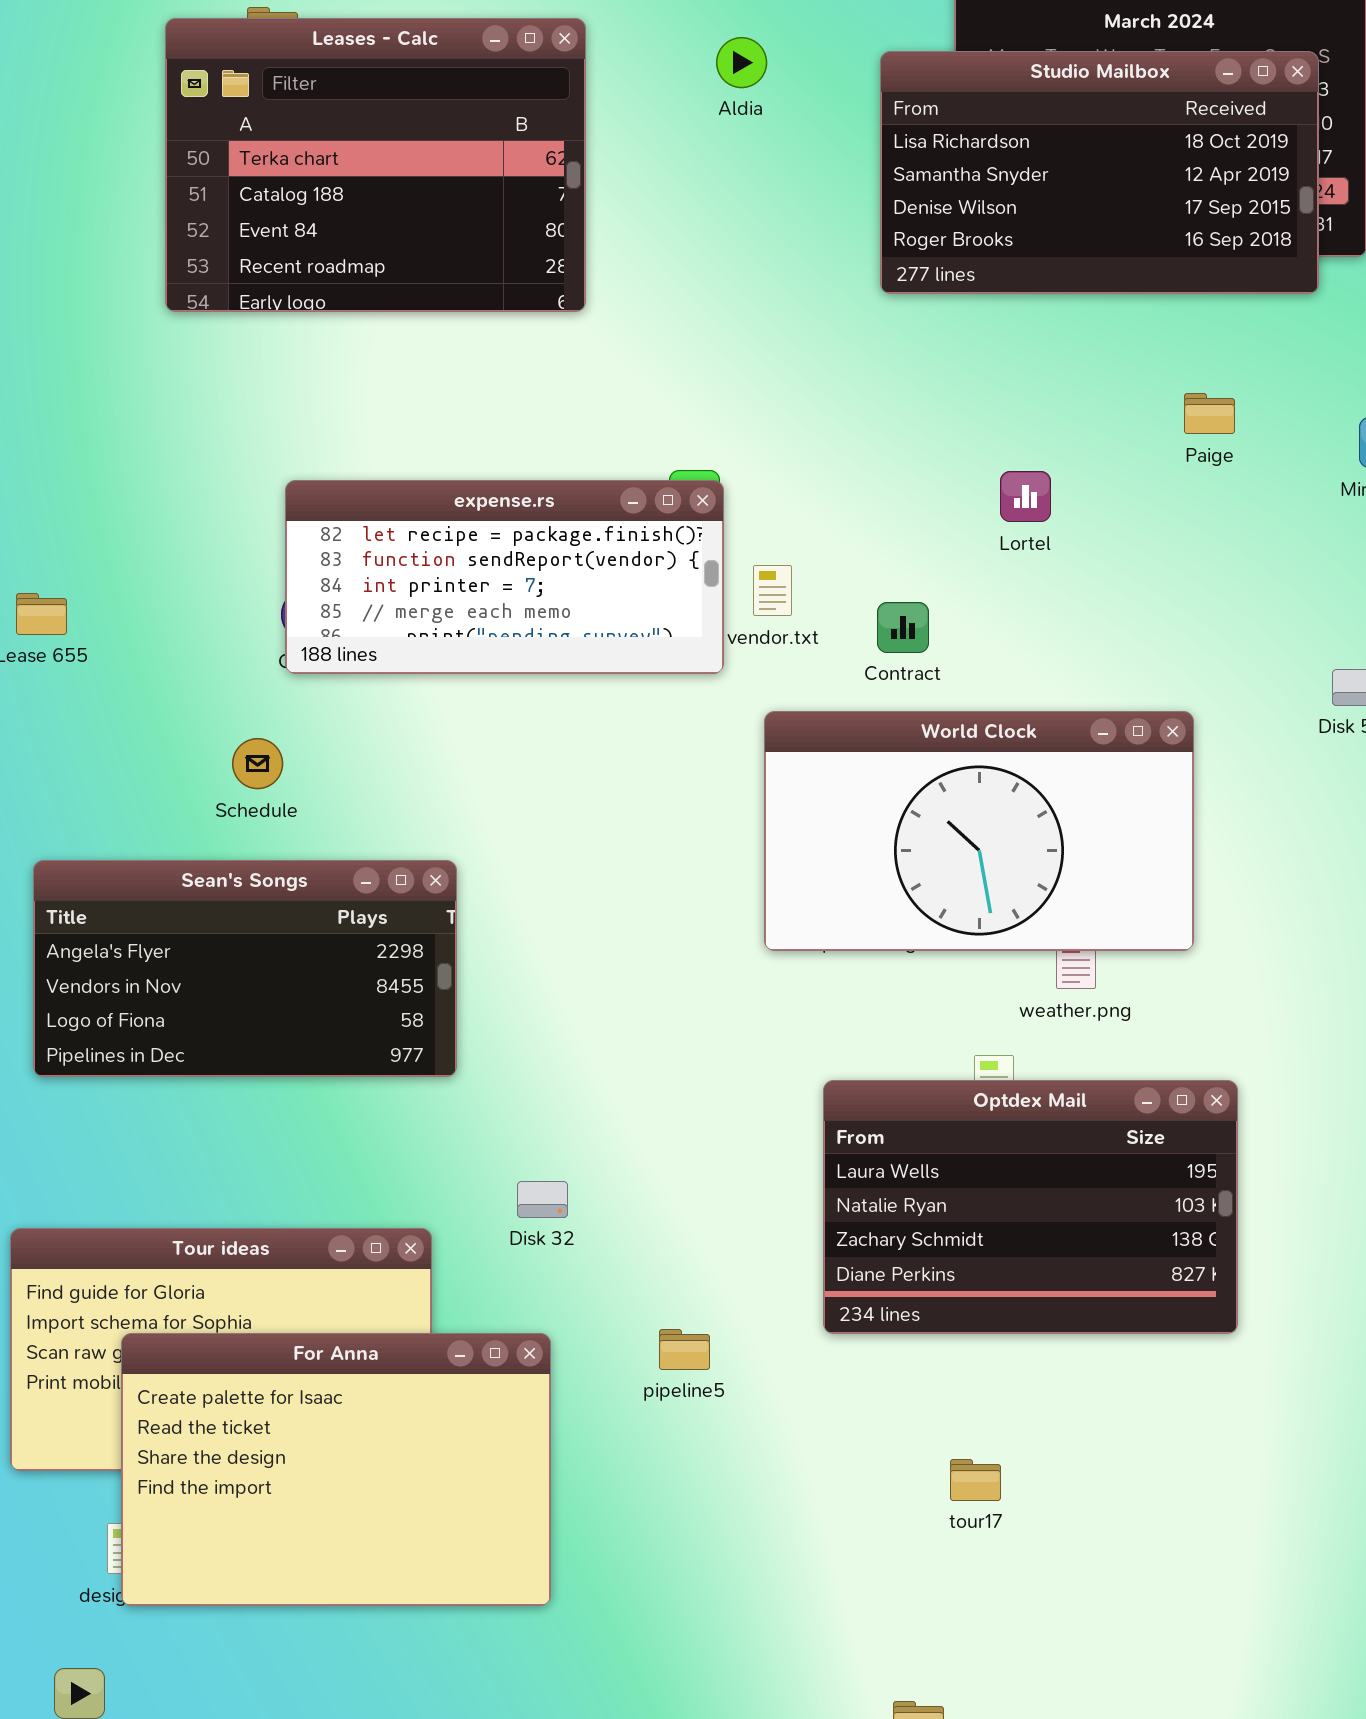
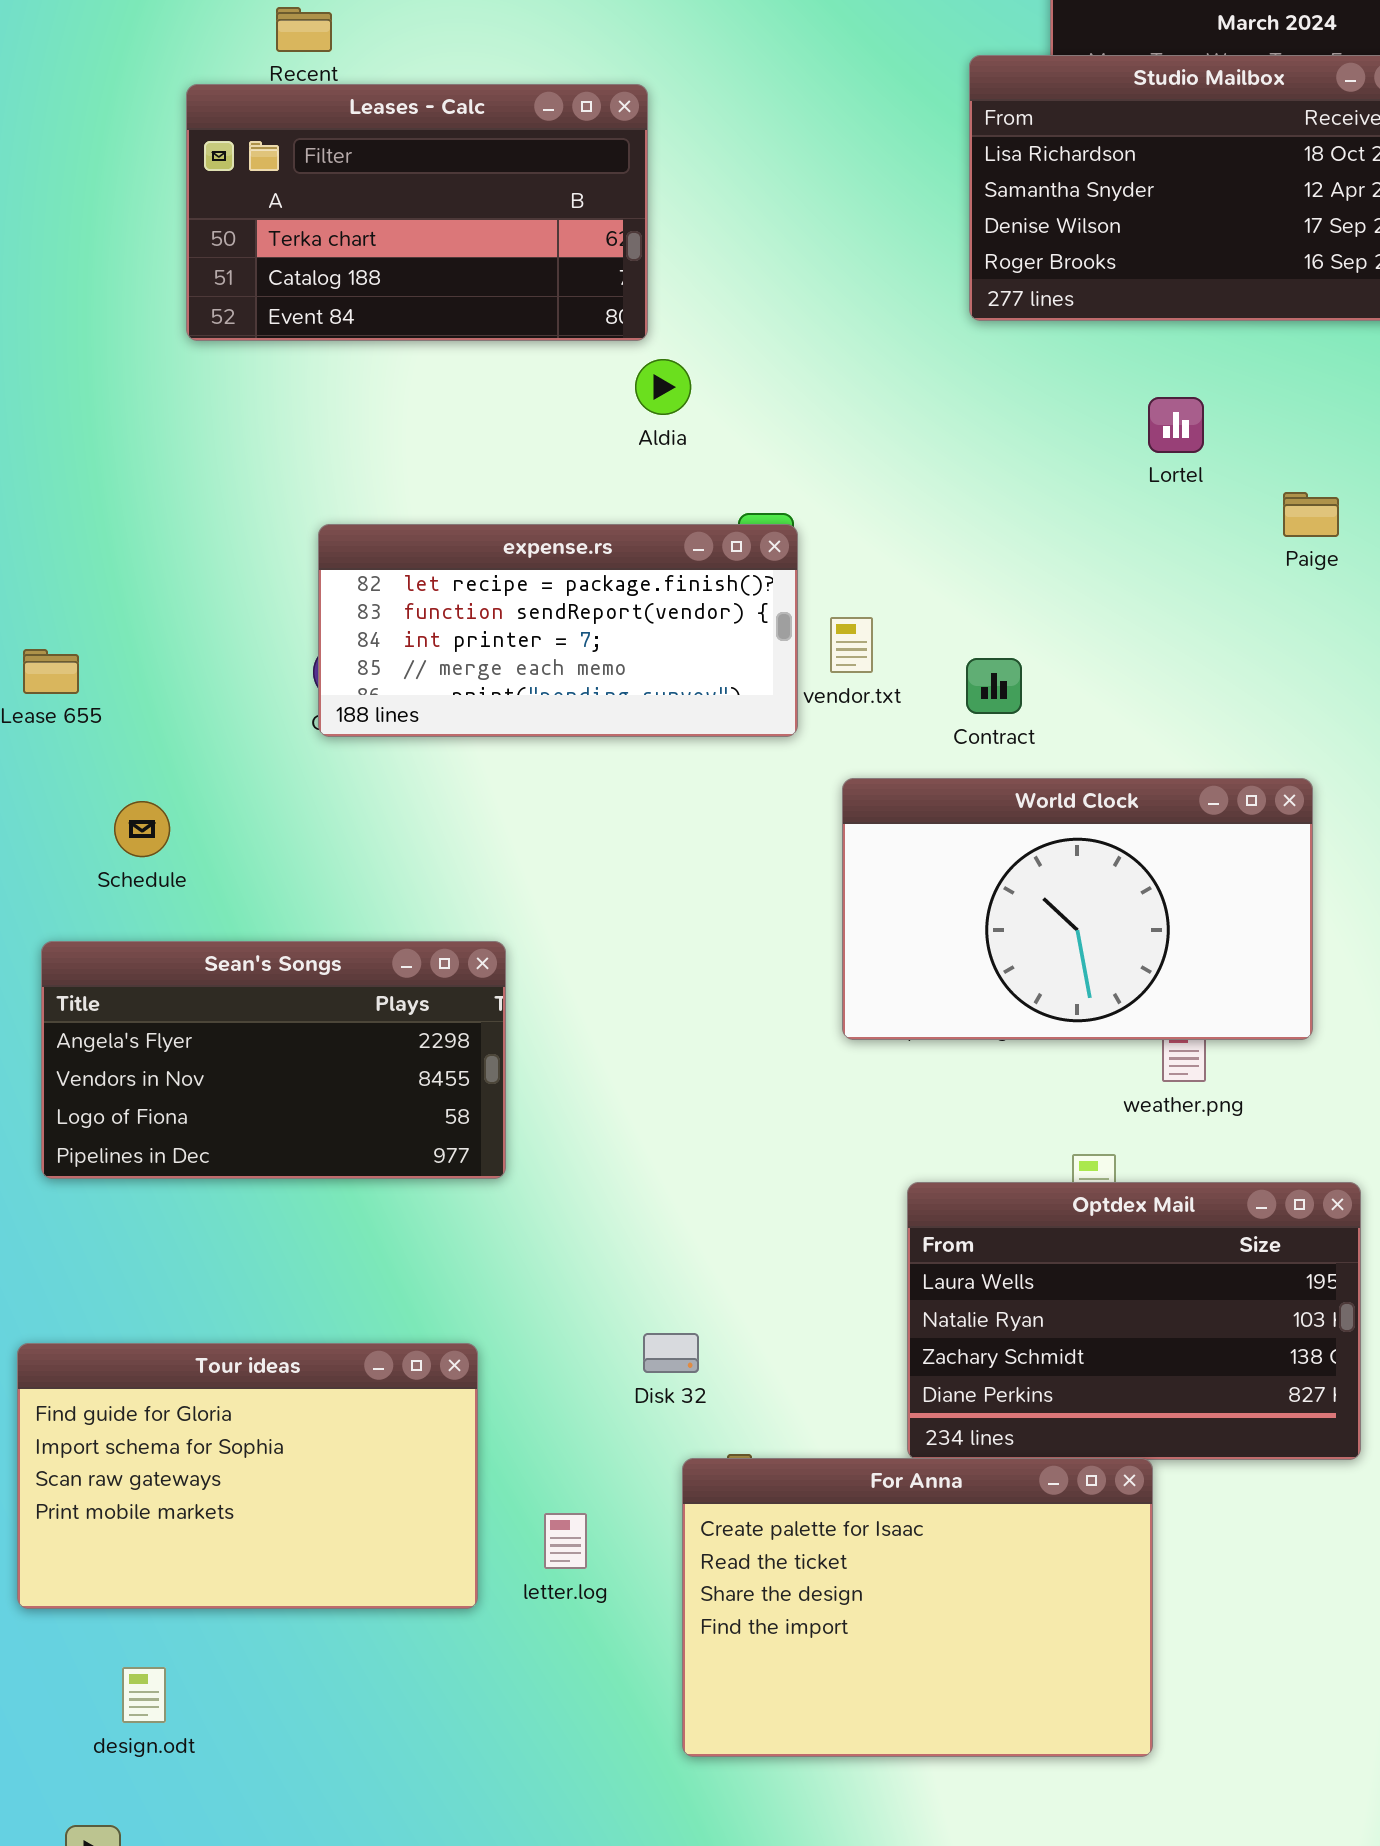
Leases - Calc: [165,18,586,312] -> [186,84,648,341], resized
Aldia: [716,37,767,88] -> [635,359,691,415], moved
Paige: [1184,393,1235,434] -> [1283,492,1339,537], moved
Lortel: [1000,471,1051,522] -> [1148,397,1204,453], moved
Schedule: [232,738,283,789] -> [114,801,170,857], moved
Disk 32: [517,1181,568,1218] -> [643,1333,699,1373], moved
For Anna: [121,1333,551,1606] -> [682,1458,1153,1757], moved

